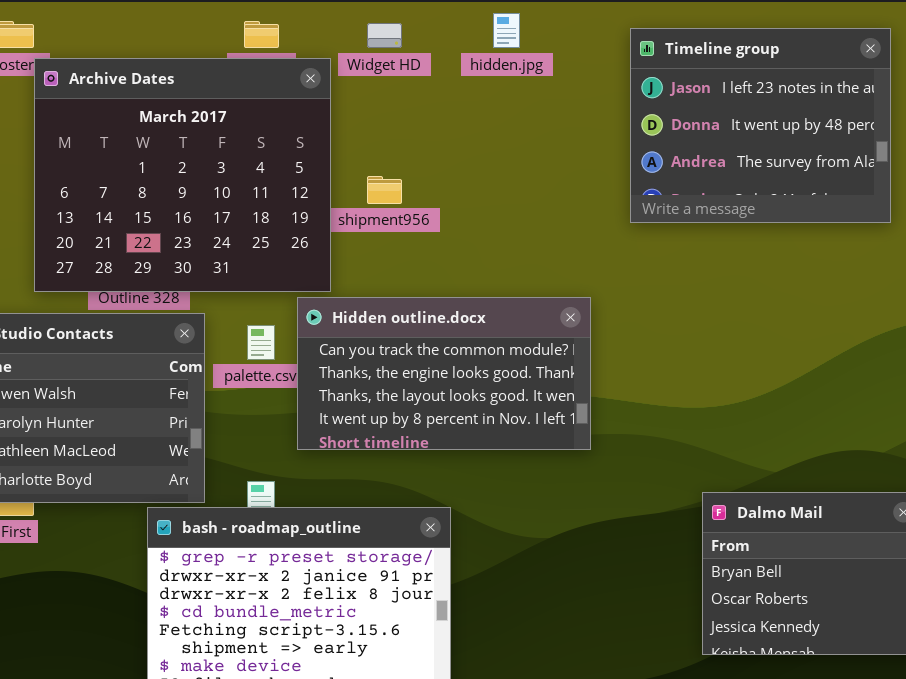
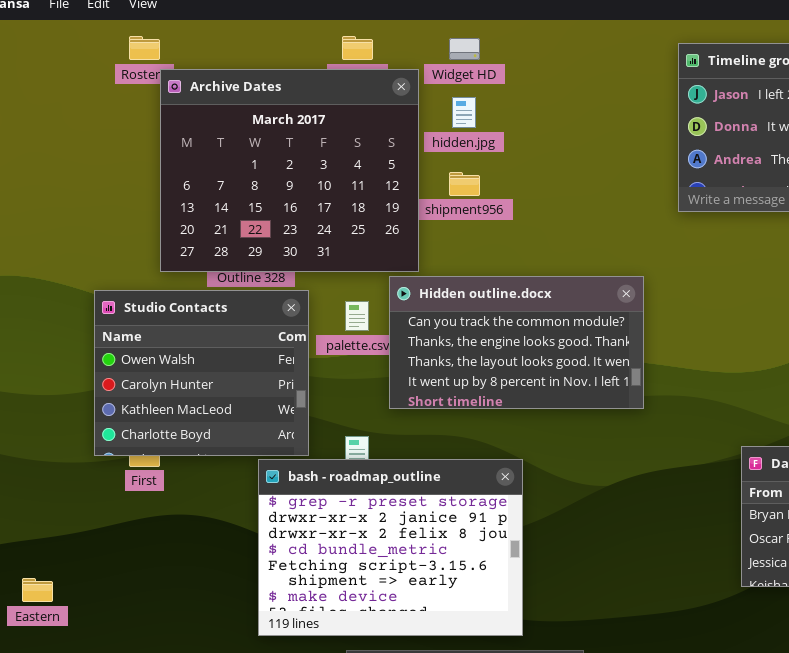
hidden.jpg: [493,13,520,48] -> [452,97,476,128], moved

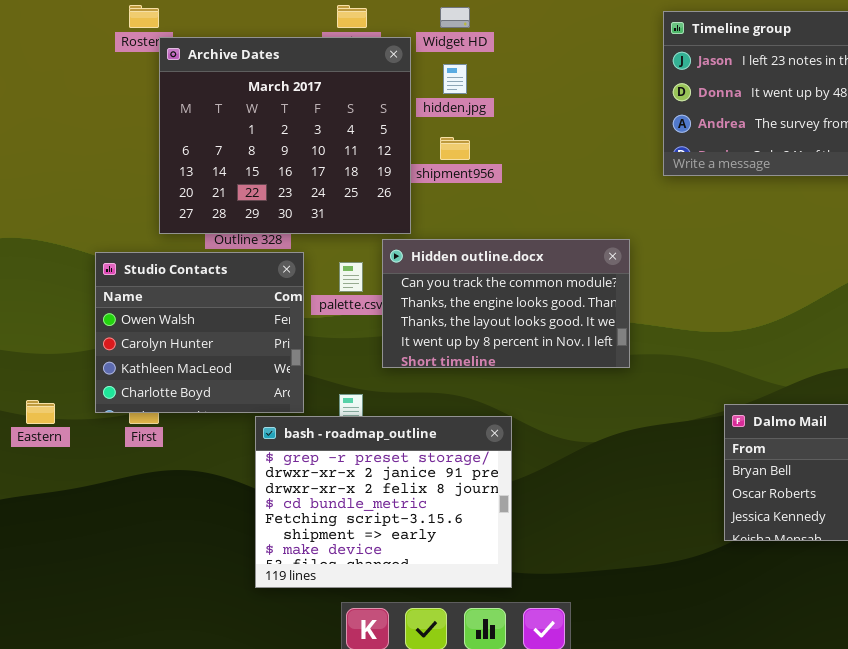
Eastern: [22,578,53,602] -> [26,400,55,424], moved

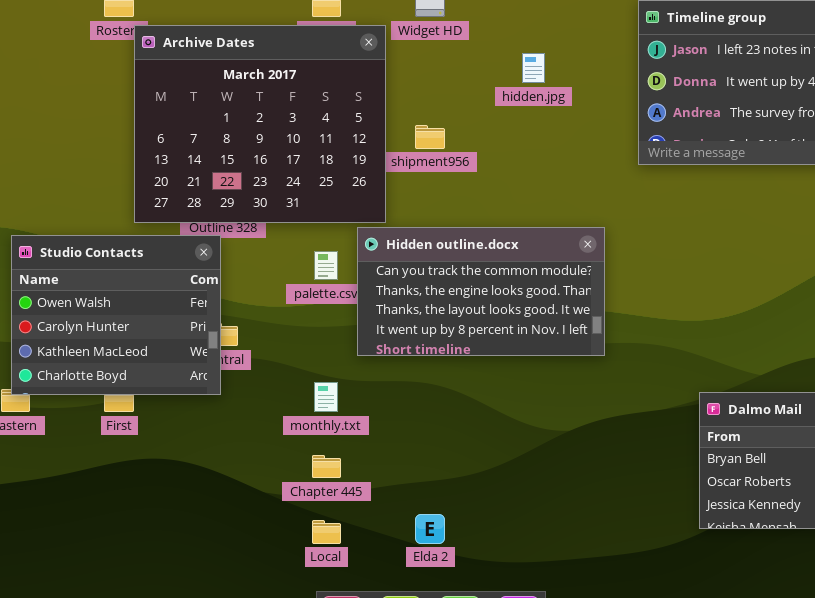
hidden.jpg: [443,64,467,94] -> [522,53,545,83], moved
Studio Contacts: [95,252,304,413] -> [11,235,221,395], moved
bash - roadmap_outline: [255,416,512,588] -> none, closed

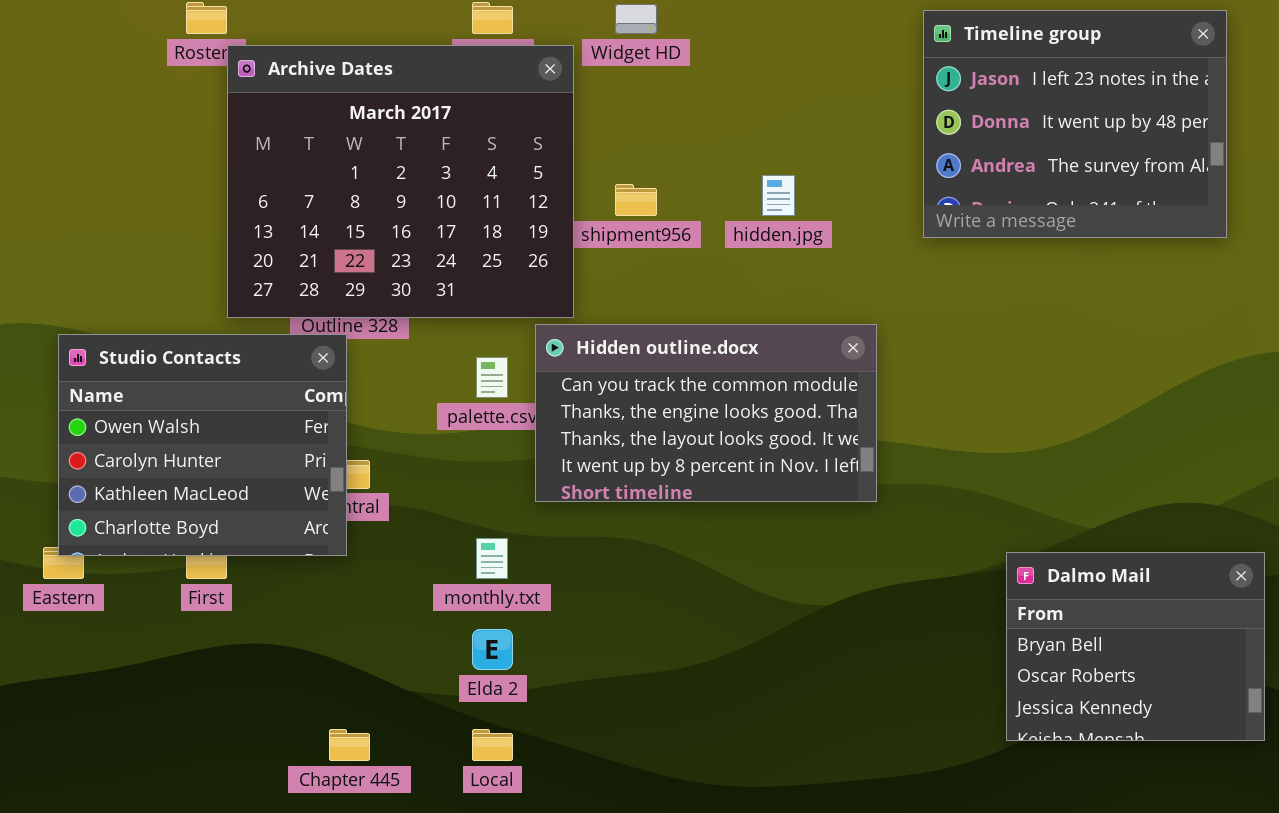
hidden.jpg: [522,53,545,83] -> [762,175,795,216], moved
Chapter 445: [312,455,341,478] -> [329,729,370,761], moved
Elda 2: [415,514,445,544] -> [472,629,513,670], moved

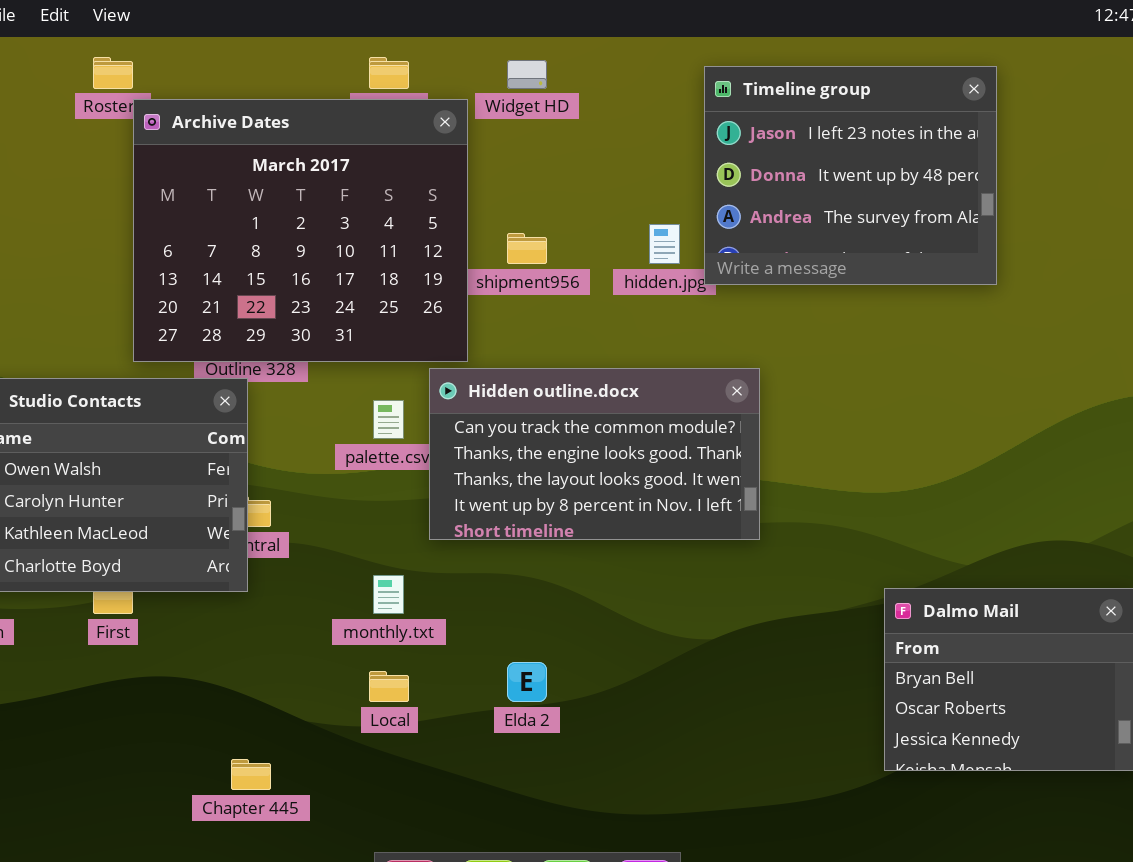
Timeline group: [923,10,1227,238] -> [704,66,997,285], moved
Elda 2: [472,629,513,670] -> [507,662,547,702], moved
Local: [472,729,513,761] -> [369,671,409,702], moved

